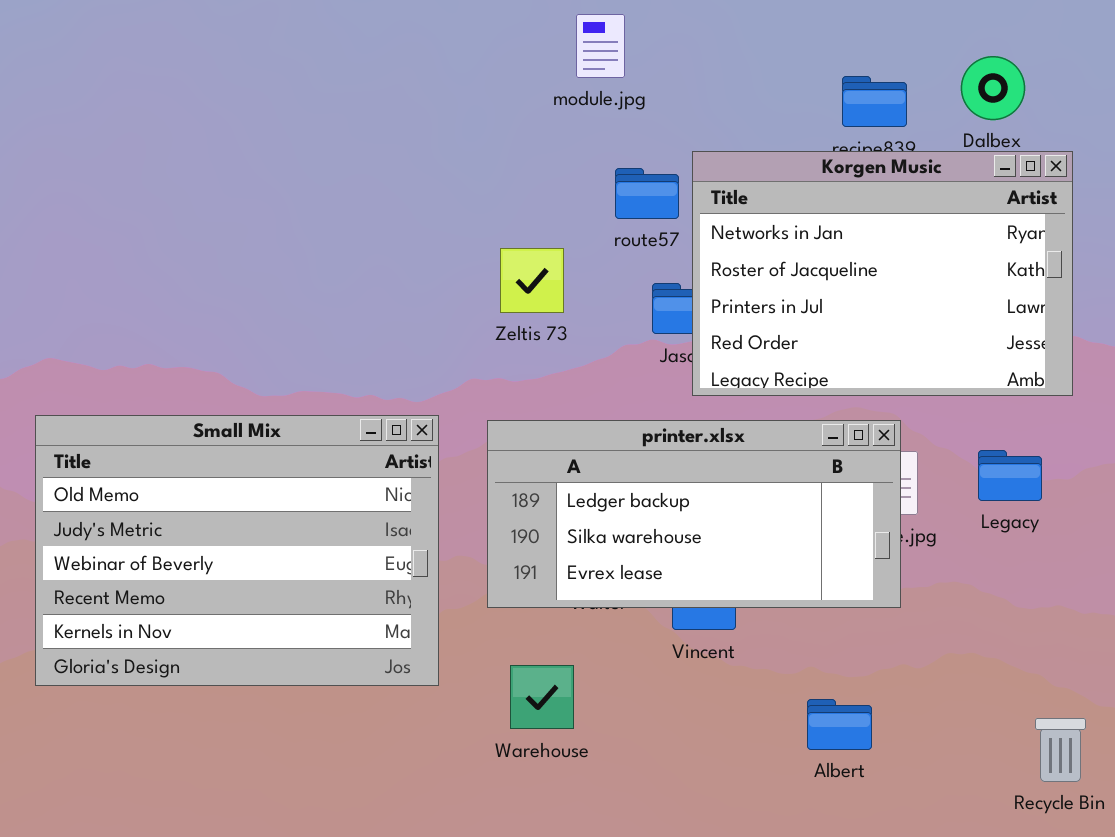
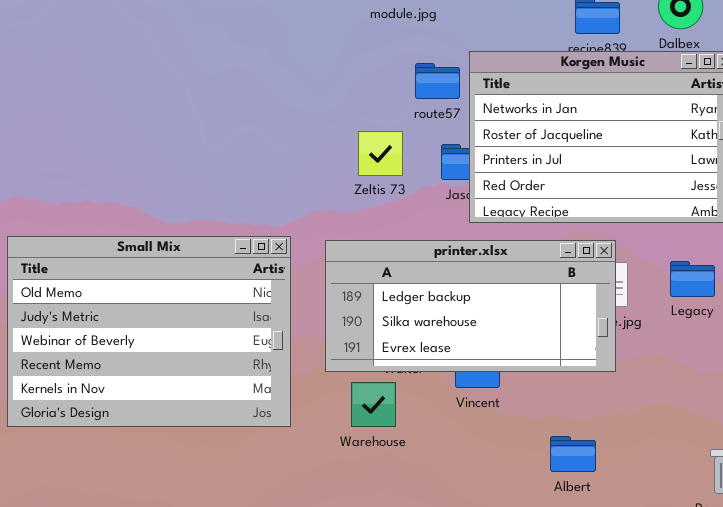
Zeltis 73: [500,248,564,313] -> [358,131,403,176], moved
Warehouse: [510,665,574,729] -> [351,382,396,427], moved

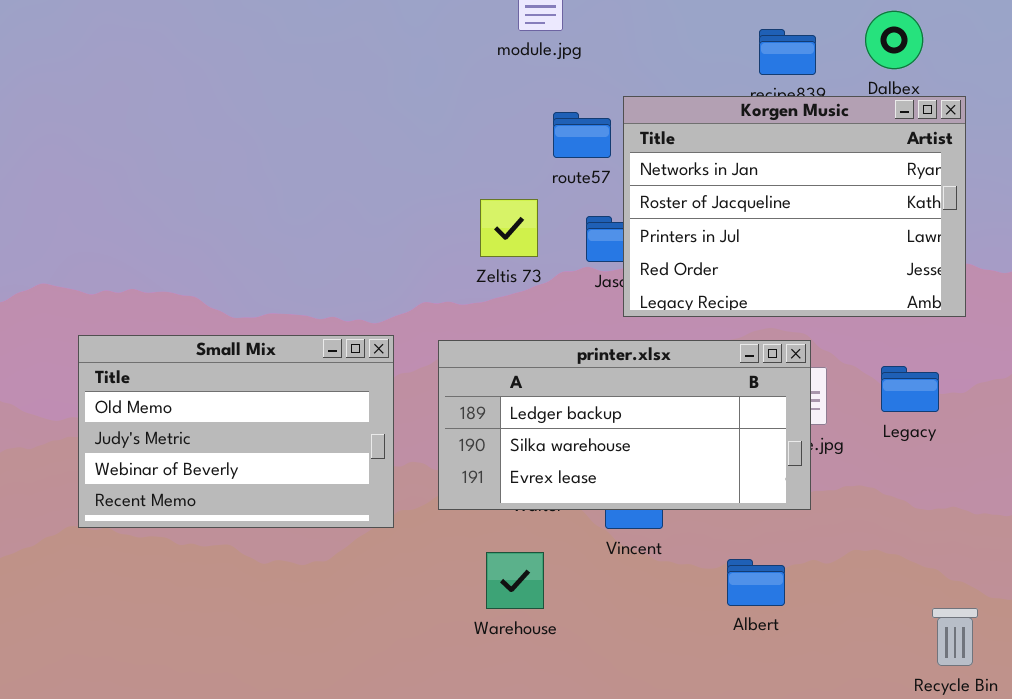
Small Mix: [7,236,291,427] -> [78,335,394,528], resized
Warehouse: [351,382,396,427] -> [486,552,544,609], moved
Albert: [550,436,596,472] -> [727,559,785,606], moved

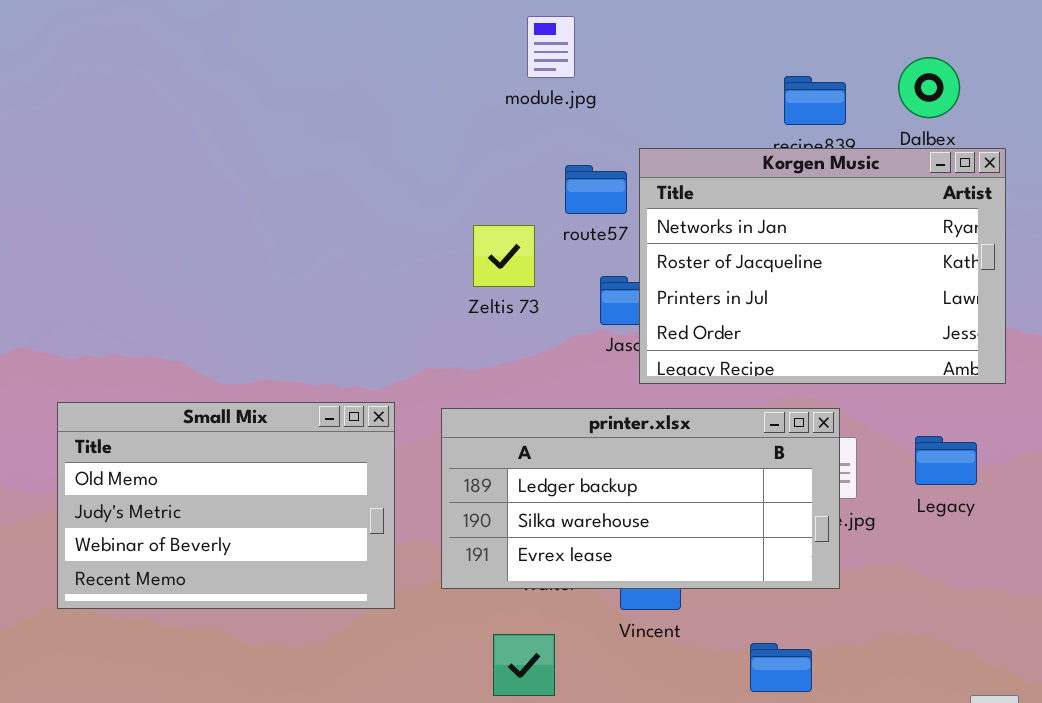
Zeltis 73: [480,199,538,257] -> [473,225,535,287], moved

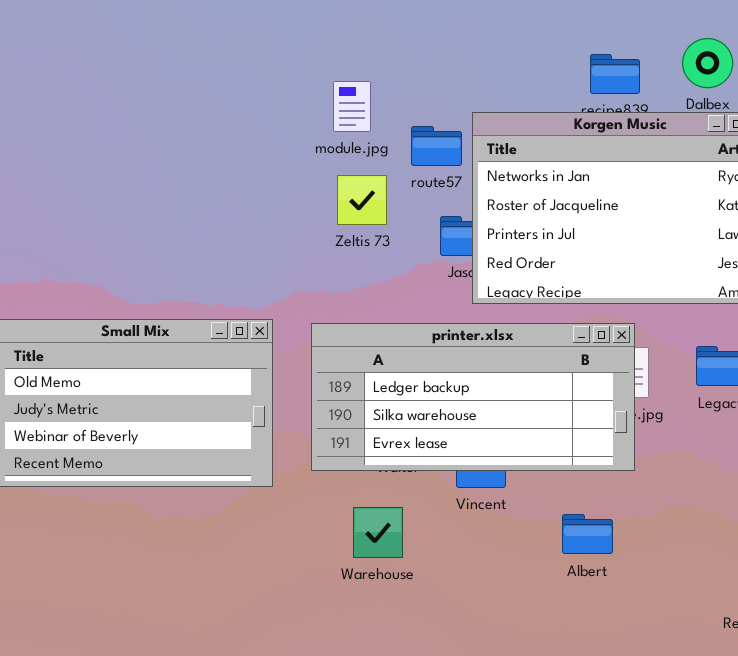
module.jpg: [527,16,575,78] -> [333,81,371,132], moved

